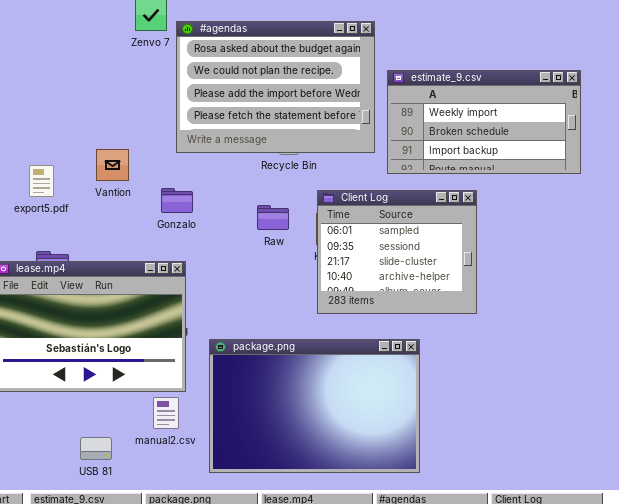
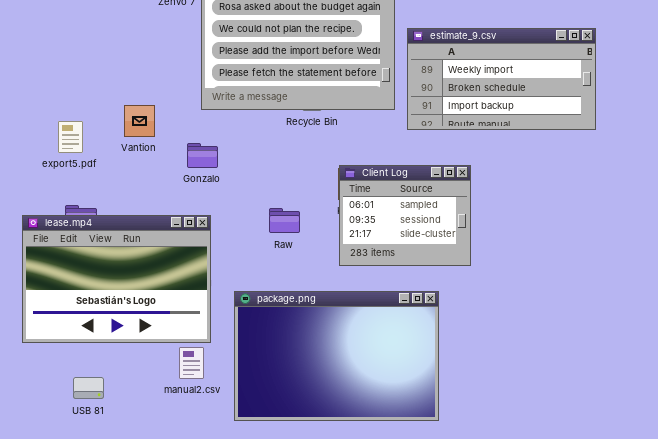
Client Log: [317,190,477,314] -> [339,165,471,266], resized
Raw: [257,205,289,230] -> [269,208,300,233], moved
USB 81: [80,437,112,460] -> [73,377,104,399], moved

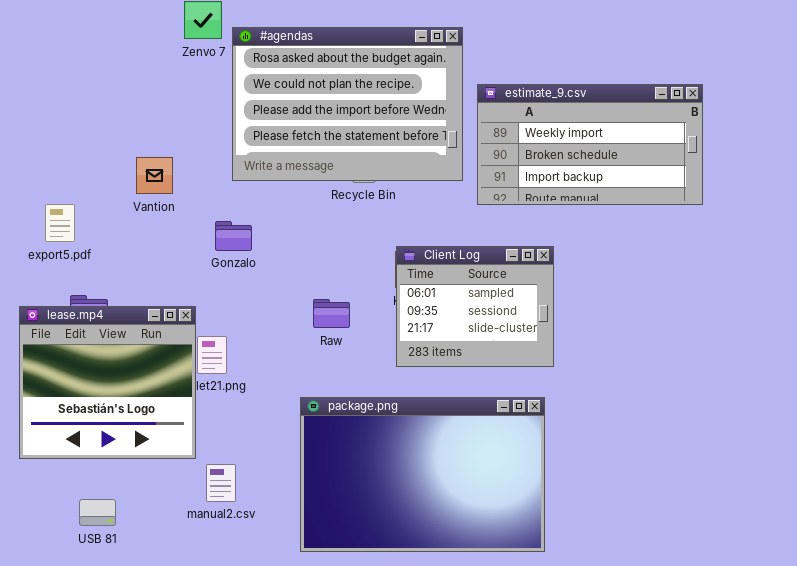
Vantion: [124,105,155,137] -> [136,157,173,194], moved
export5.pdf: [58,121,83,153] -> [45,204,75,242], moved
lease.mp4: [22,215,211,343] -> [19,306,196,459], resized
package.png: [234,291,439,421] -> [300,397,545,552], moved

